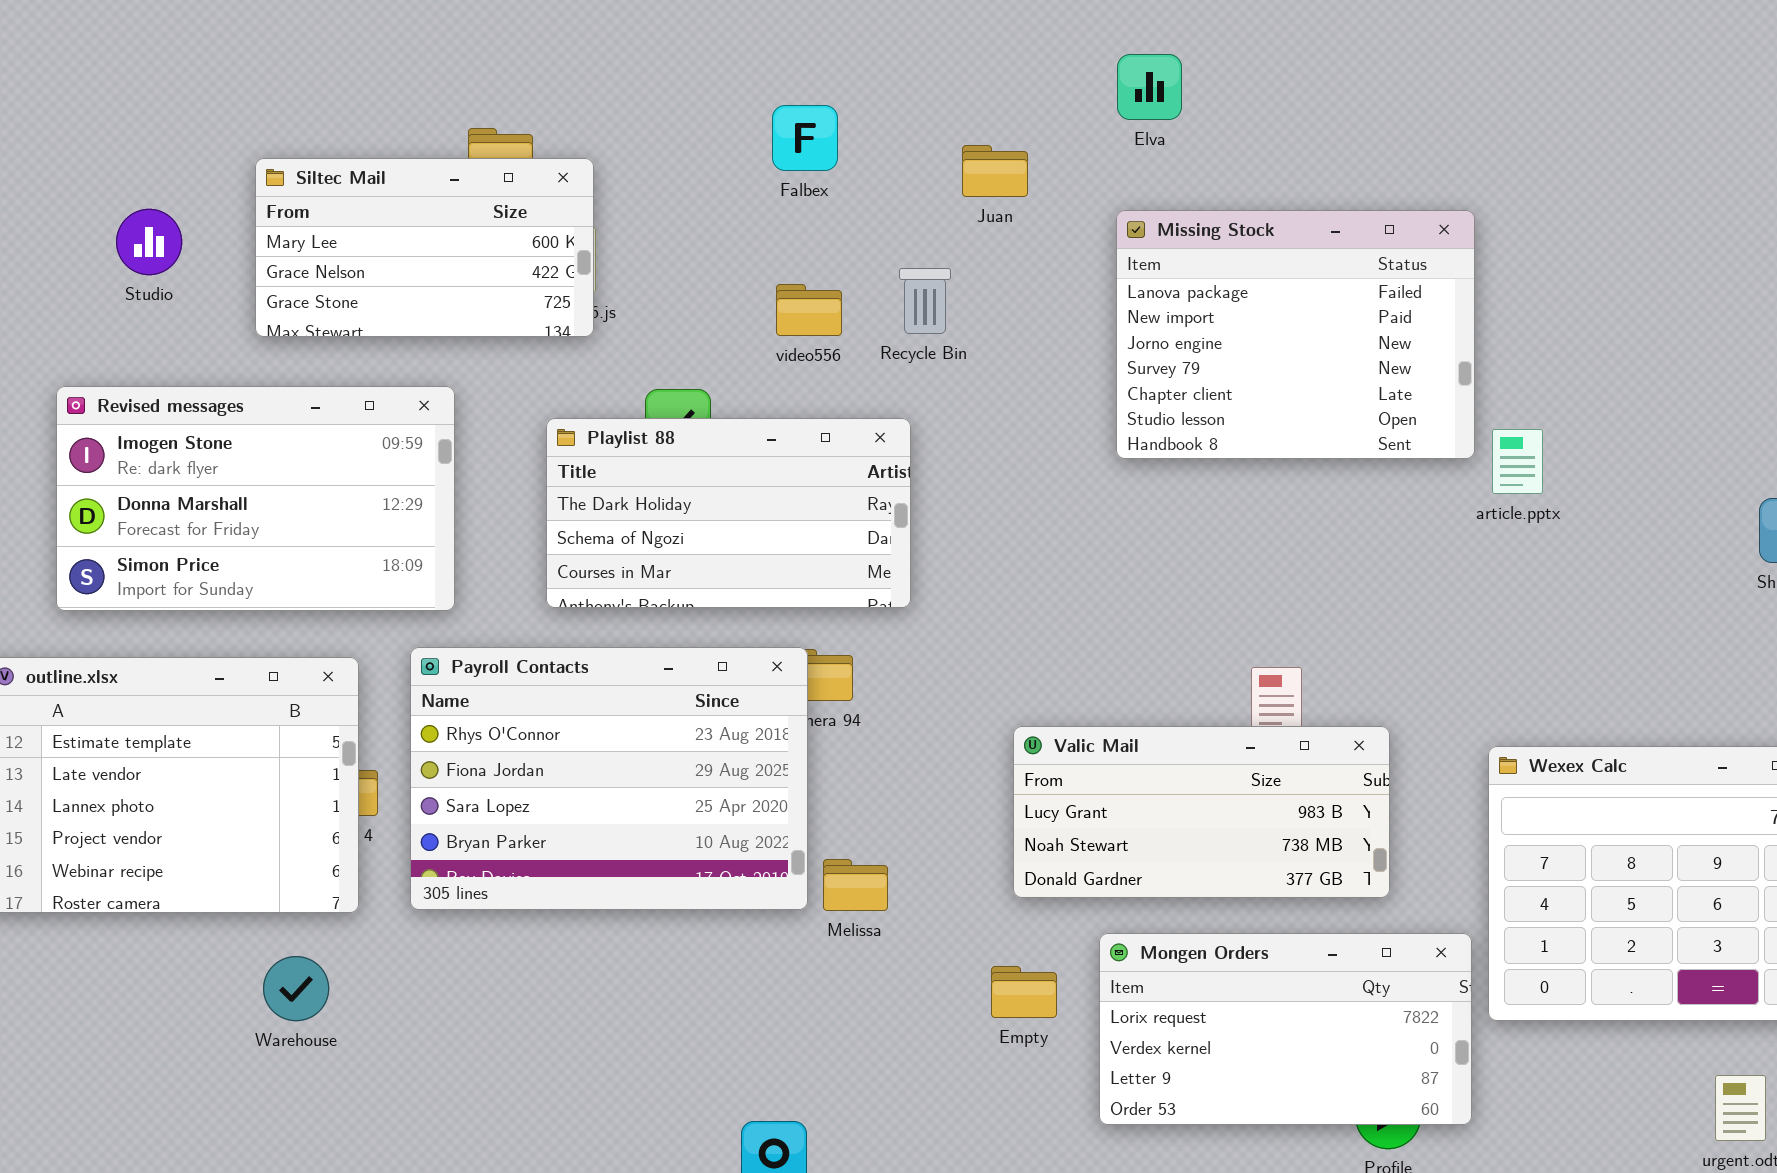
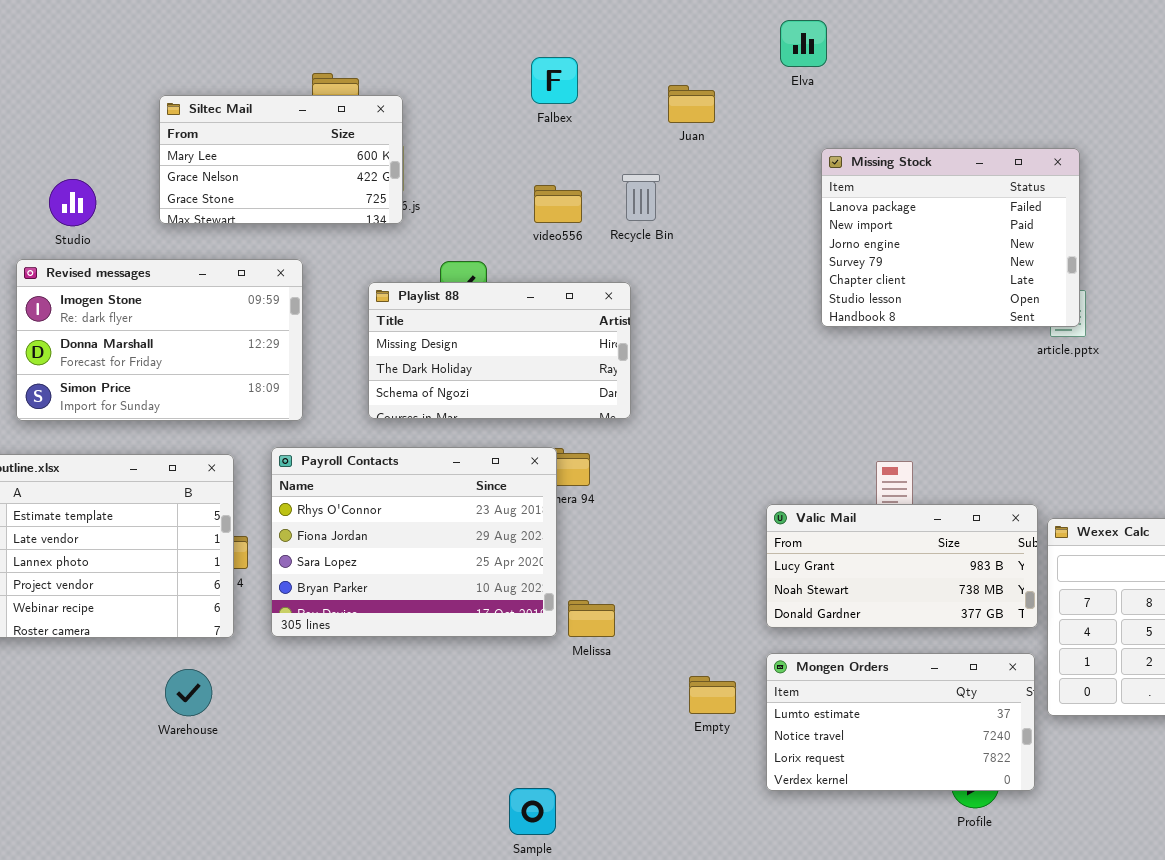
Studio: [116,209,182,275] -> [49,179,96,226], moved
Missing Stock: [1116,210,1475,459] -> [821,148,1080,327], moved
Playlist 88: [546,418,911,608] -> [368,282,631,419], scrolled up 1 row
Valic Mail: [1013,726,1390,898] -> [766,504,1038,628], moved
Mongen Orders: [1099,933,1472,1125] -> [766,653,1035,791], scrolled up 2 rows

